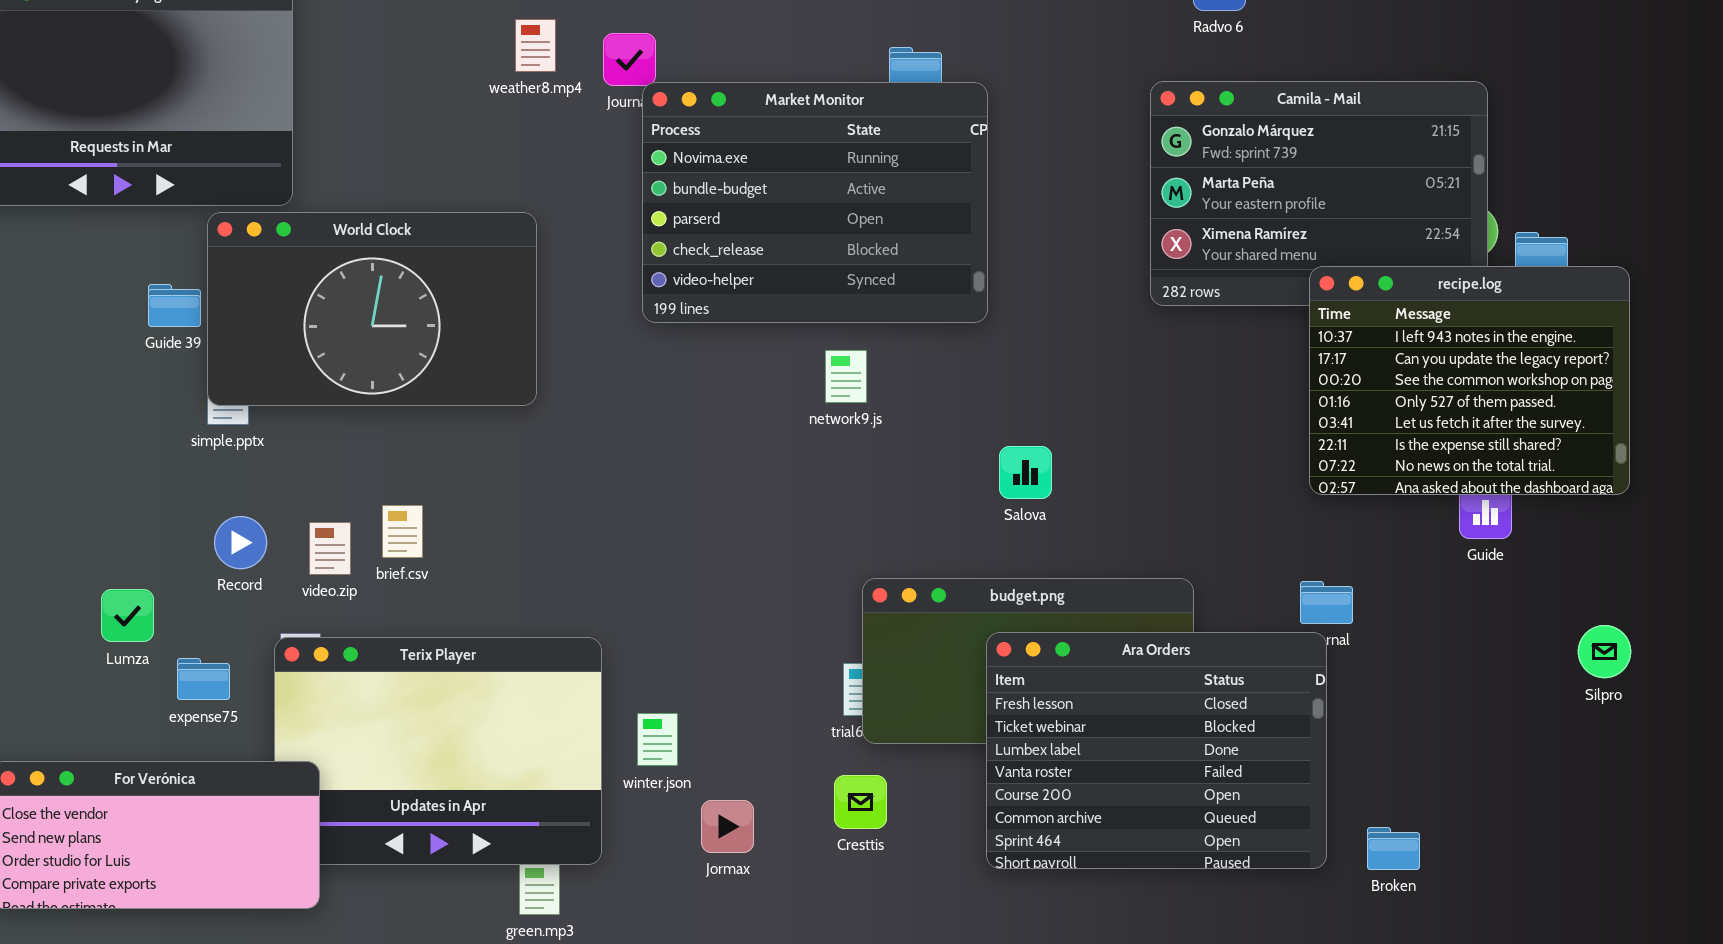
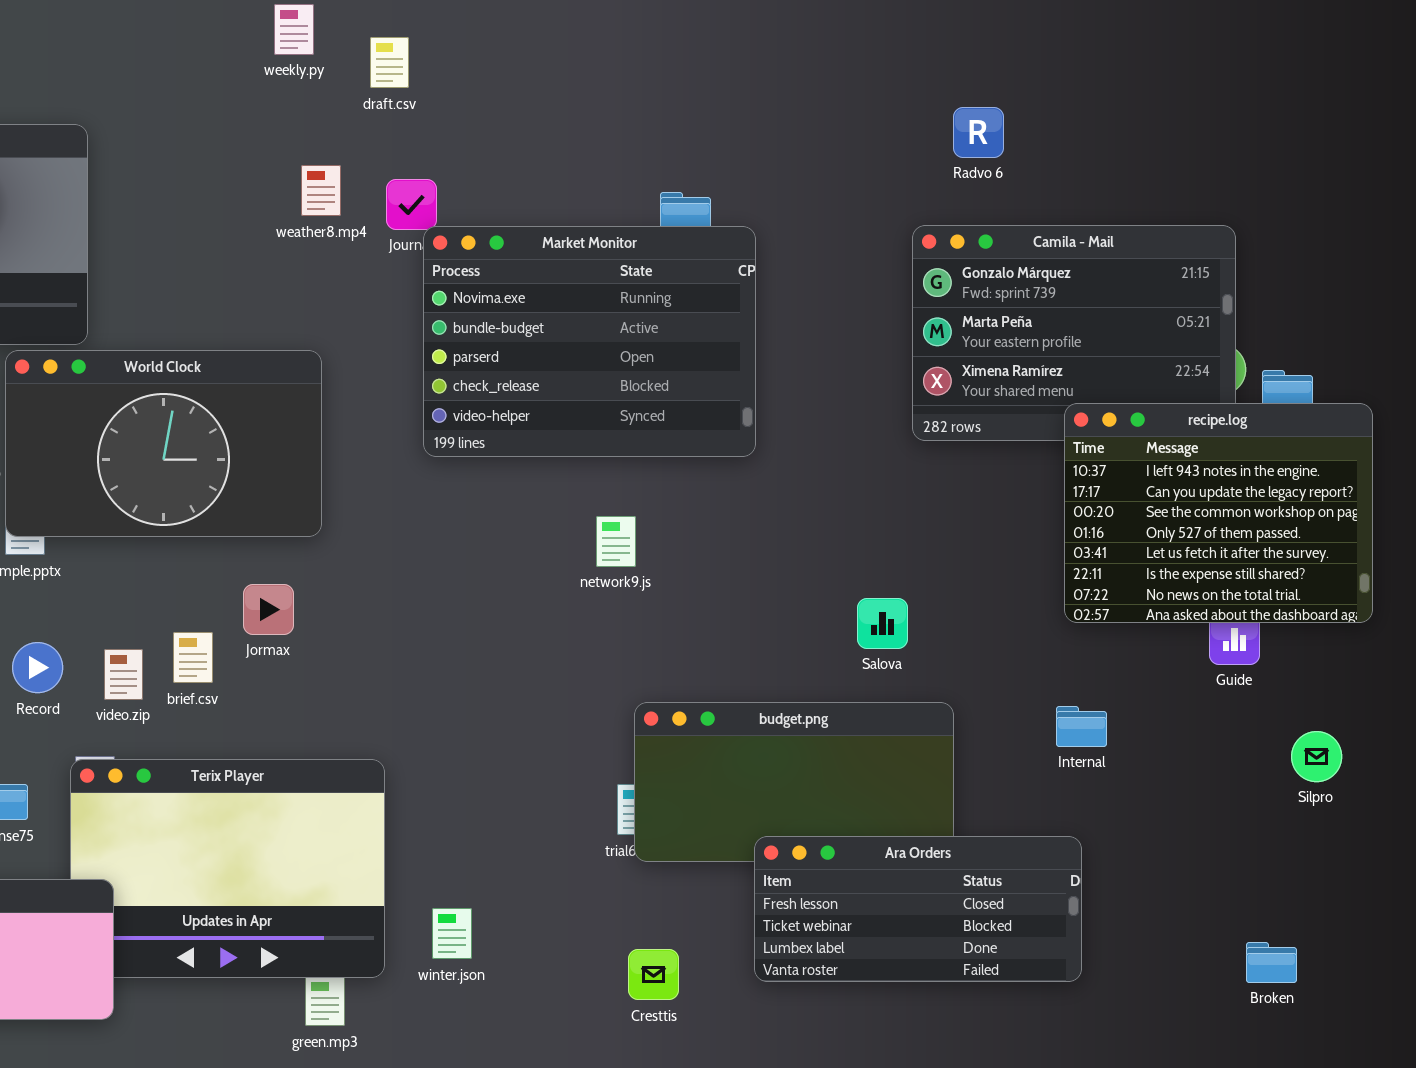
network9.js: [825,350,867,403] -> [596,516,636,567], moved
Salova: [999,446,1052,499] -> [857,598,908,649], moved
Silpro: [1578,625,1631,678] -> [1291,731,1342,782], moved
Ara Orders: [986,632,1327,869] -> [754,836,1082,982], resized
winter.json: [637,713,678,766] -> [432,908,472,959], moved
Cresttis: [834,775,887,829] -> [628,949,679,1000], moved
Jormax: [701,800,754,853] -> [243,584,294,635], moved
Broken: [1367,827,1420,870] -> [1246,942,1297,983], moved

